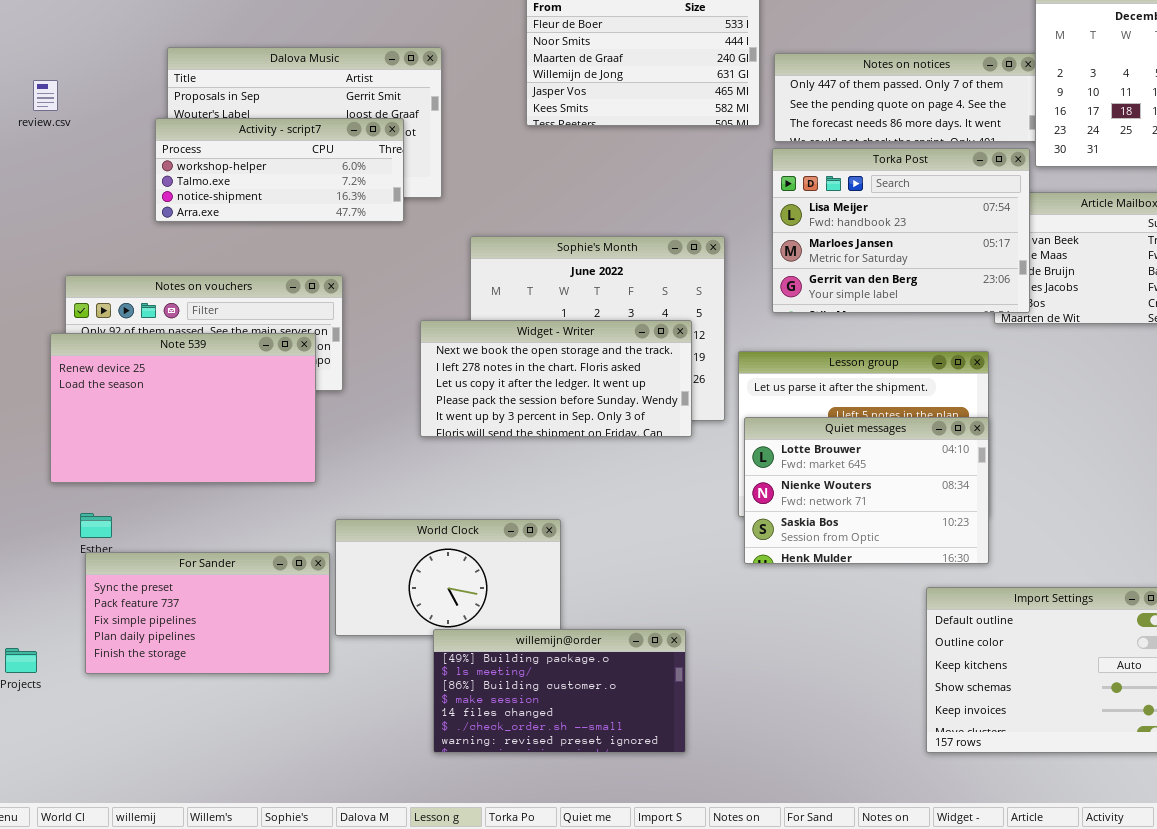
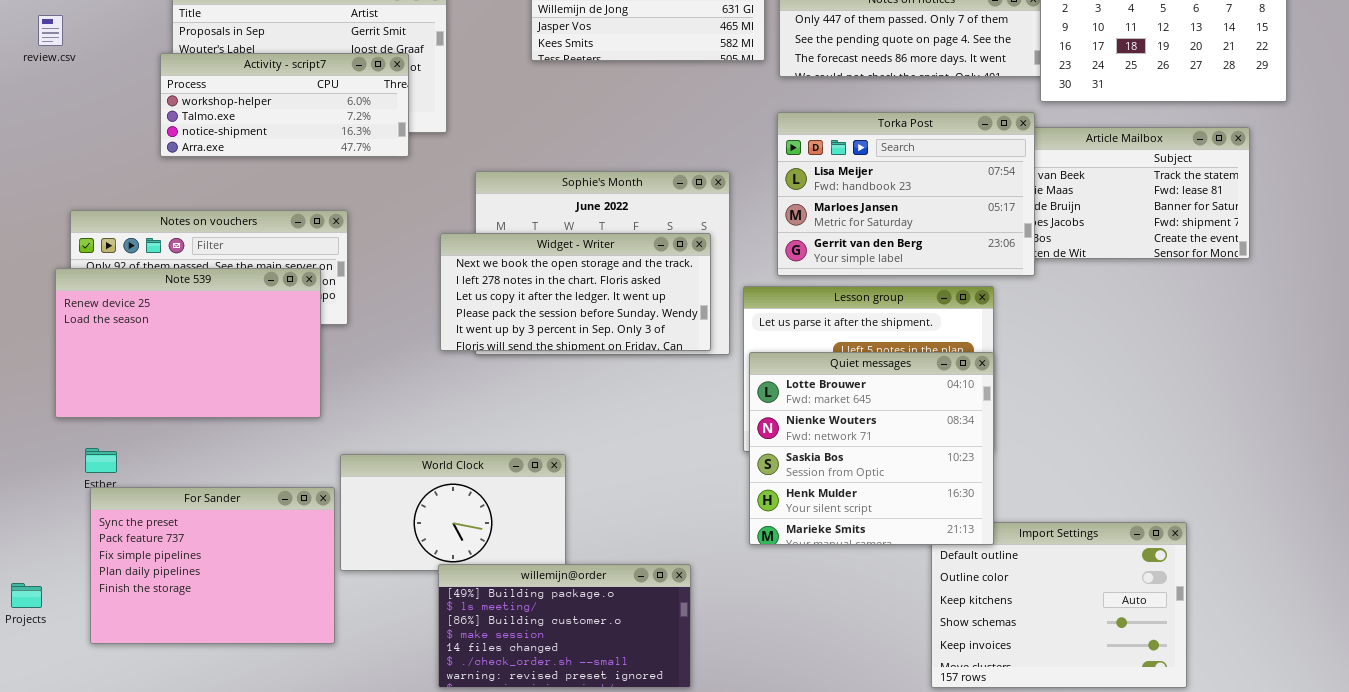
Torka Post: [772,148,1030,313] -> [777,112,1035,276], moved
Widget - Writer: [420,320,692,437] -> [440,233,711,351], moved
Quiet messages: [744,417,989,564] -> [749,352,994,545], resized
For Sander: [85,552,330,674] -> [90,487,335,644], resized

